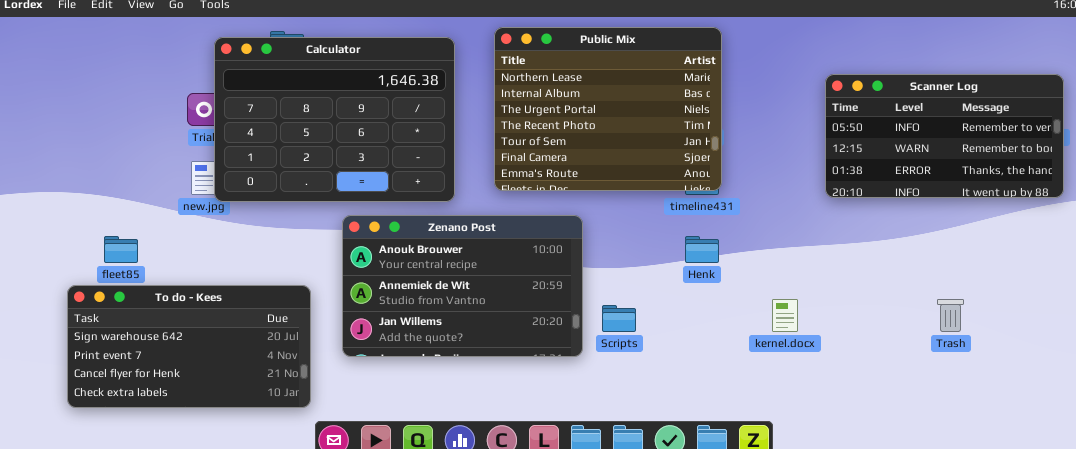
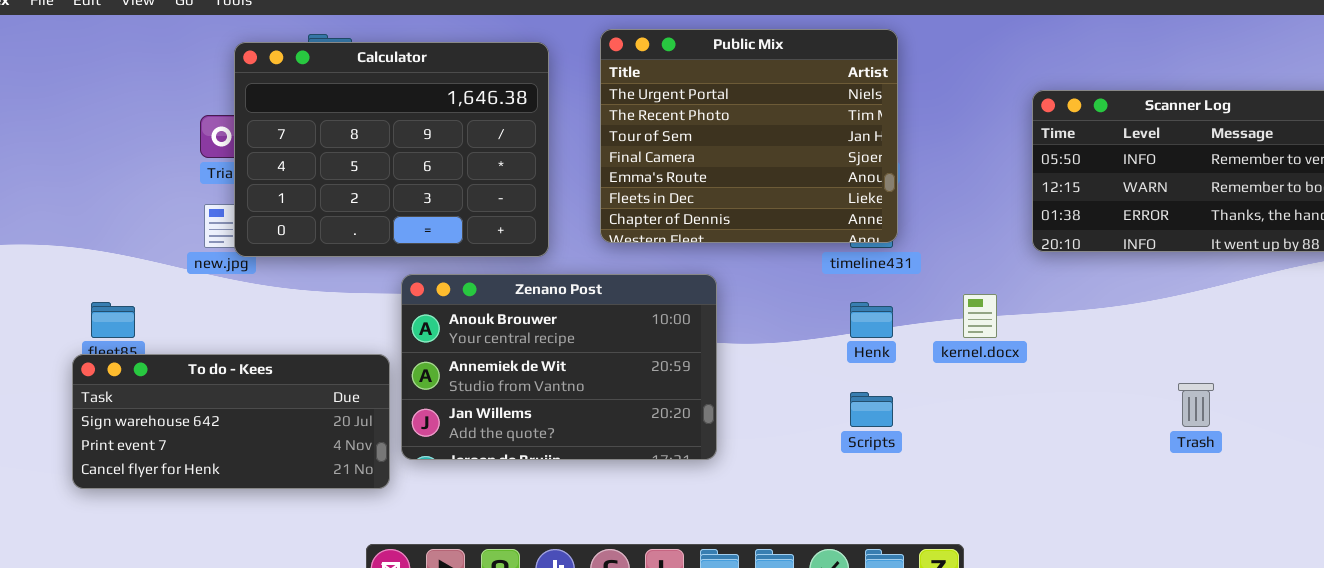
Public Mix: [494,27,722,191] -> [600,29,898,243], scrolled down 2 rows
To do - Kees: [67,285,311,408] -> [72,354,390,489], moved, resized
kernel.docx: [772,299,798,332] -> [963,294,997,338], moved
Scripts: [602,305,636,332] -> [850,392,893,427], moved

